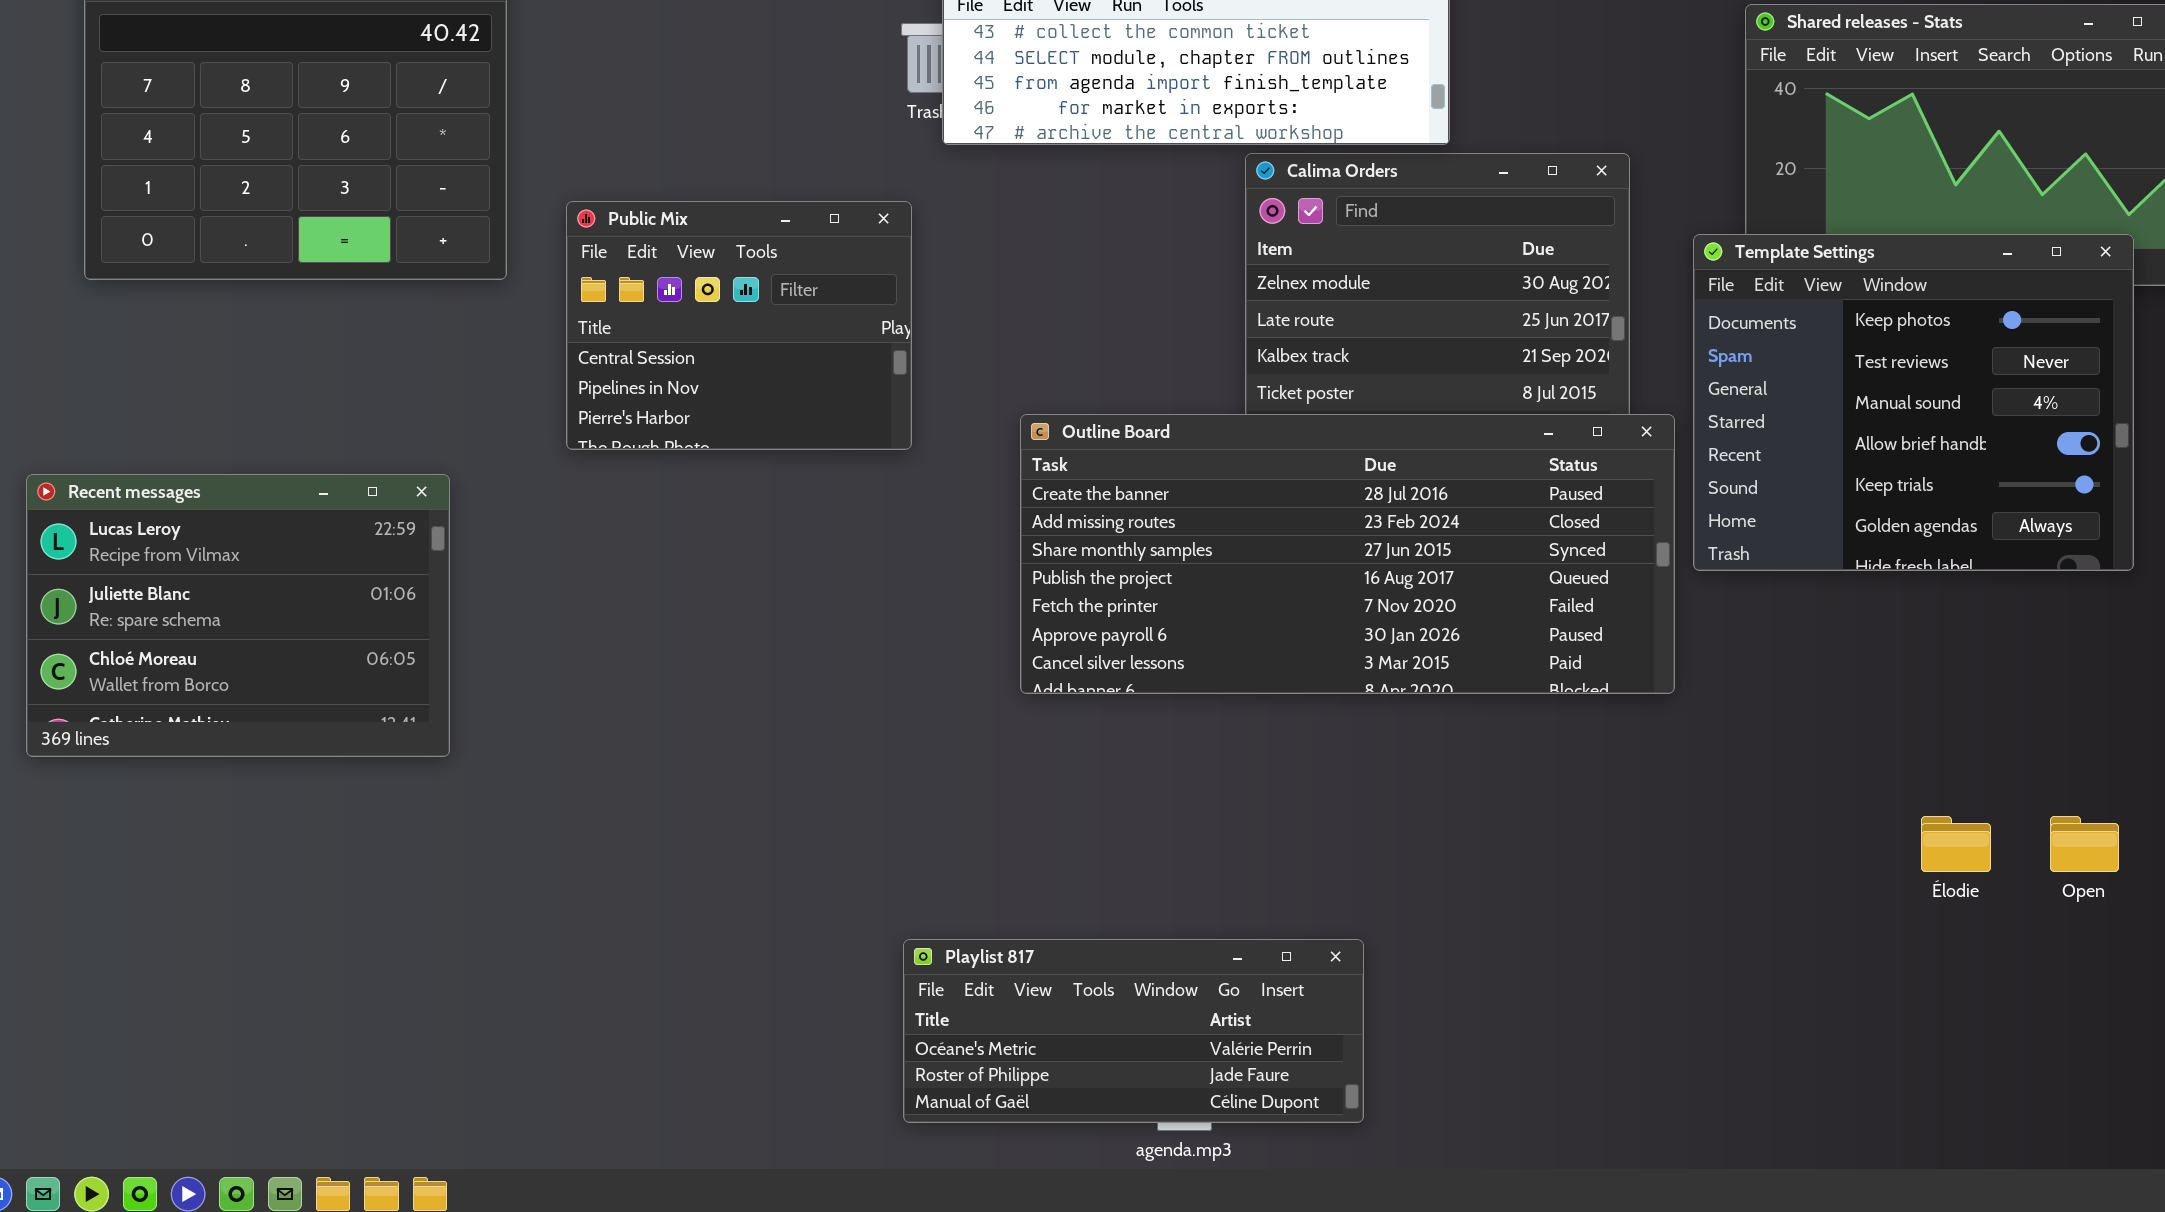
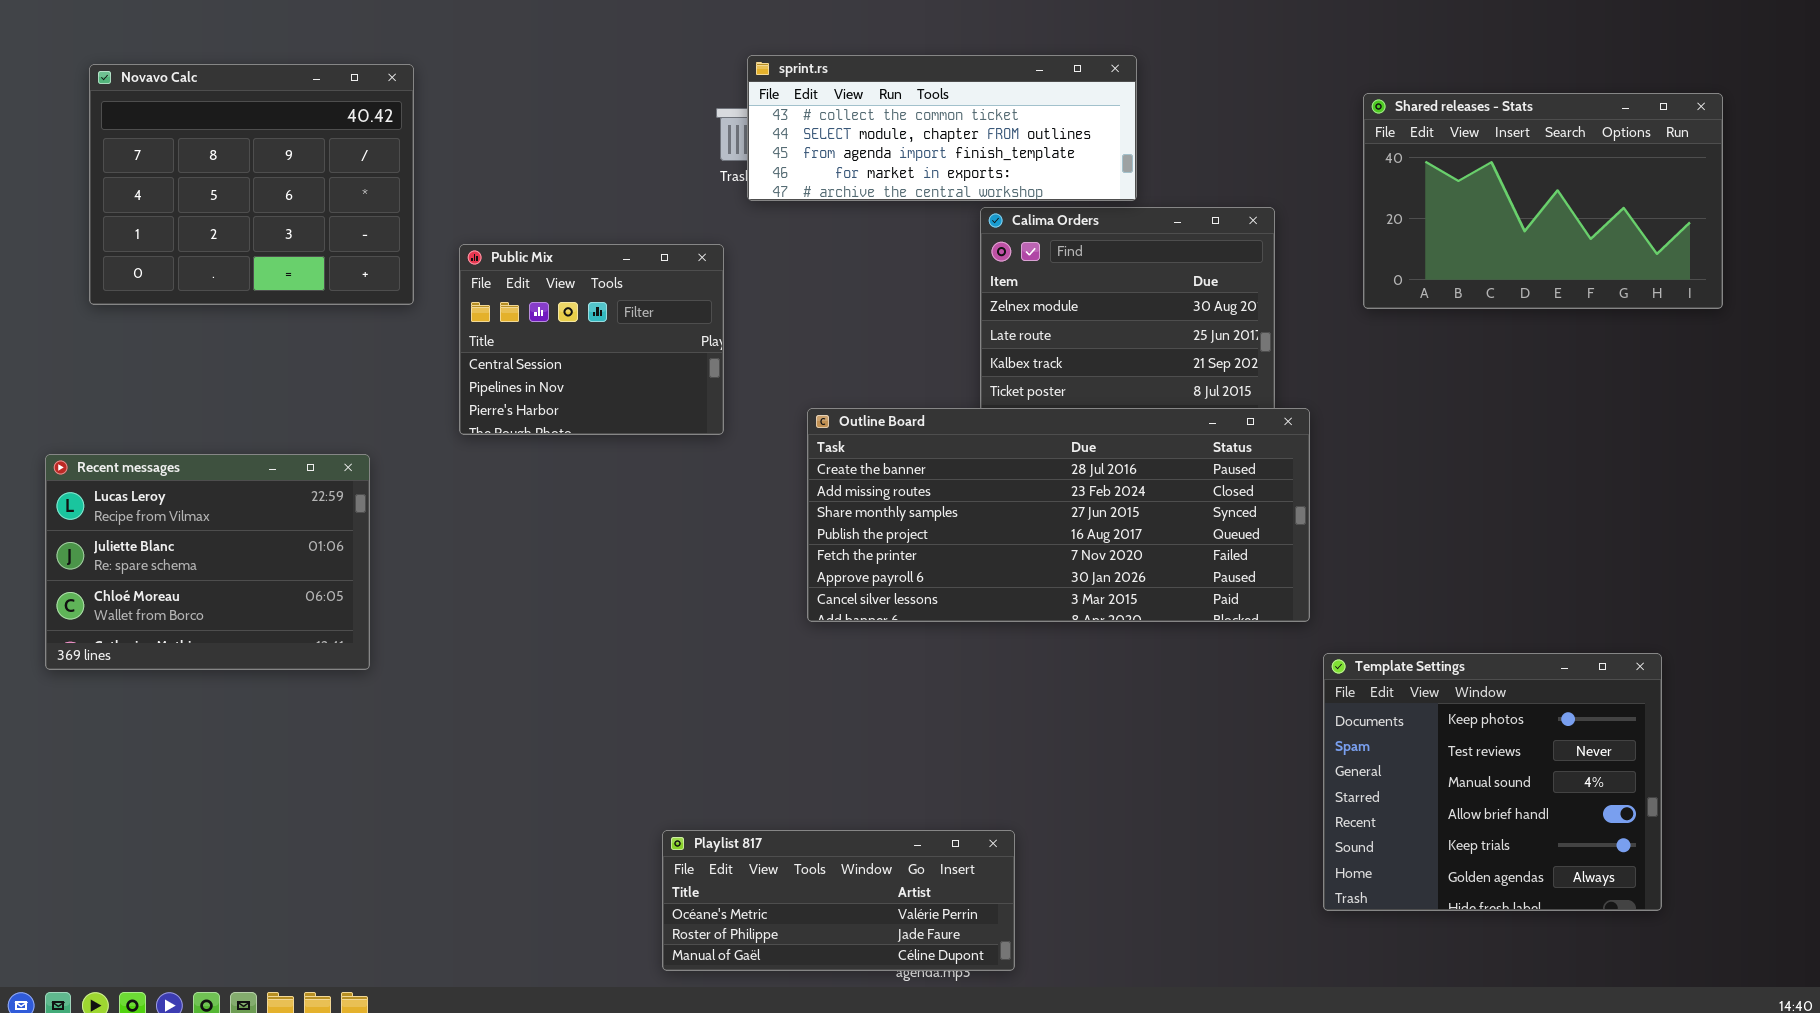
Template Settings: [1693,234,2134,571] -> [1323,653,1662,911], moved
Playlist 817: [903,939,1364,1123] -> [662,830,1015,971], moved

